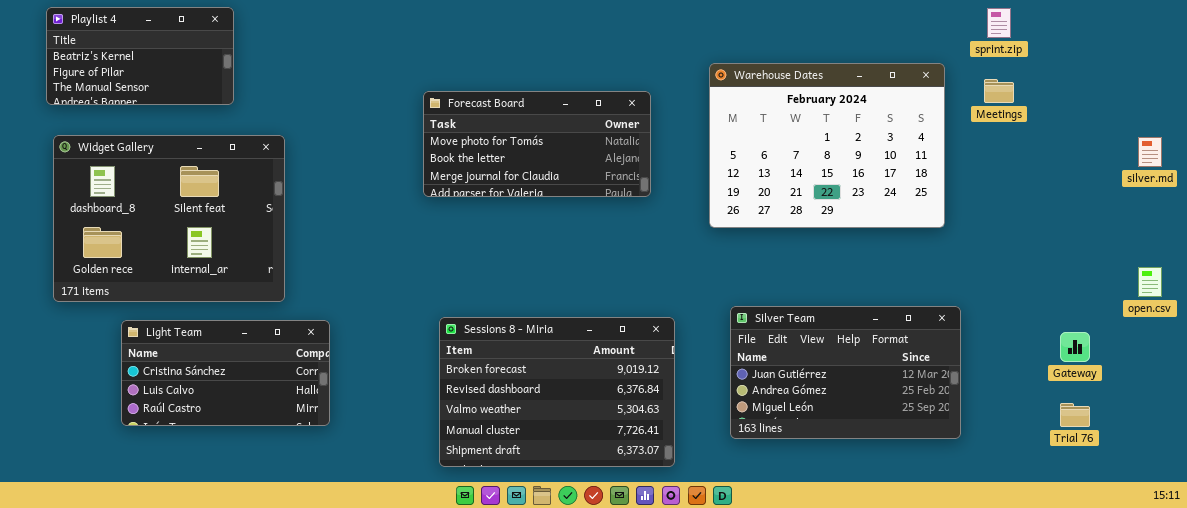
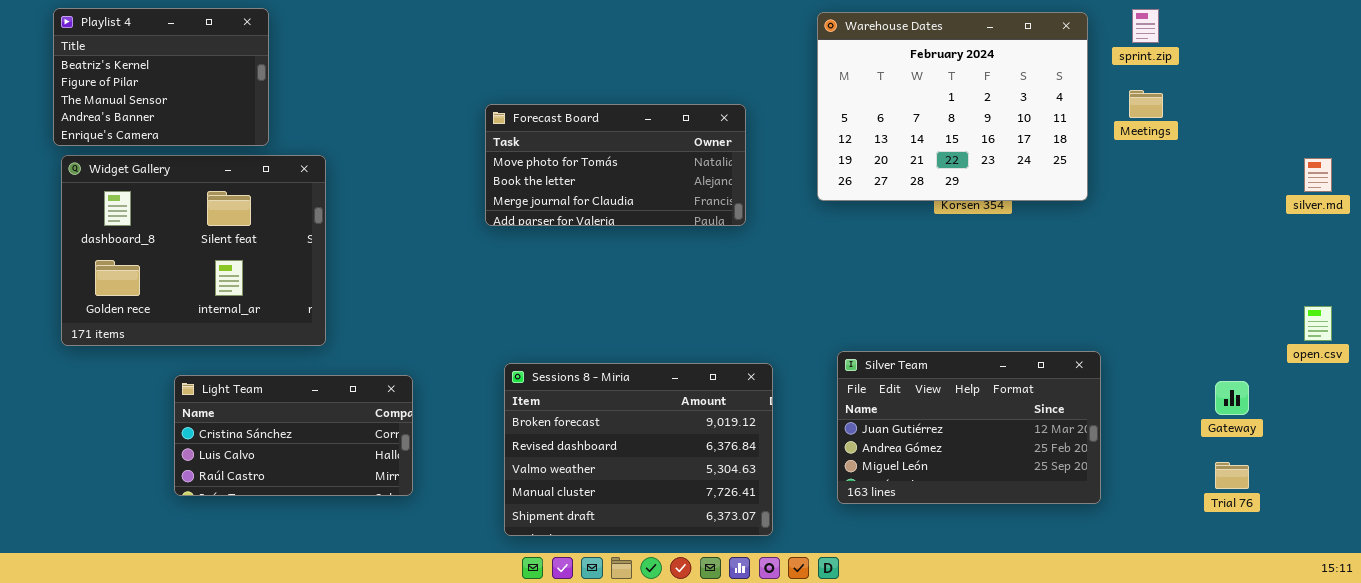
Playlist 4: [46,7,234,105] -> [53,8,269,146], resized
Warehouse Dates: [709,63,945,228] -> [817,12,1088,201], moved
Light Team: [121,320,330,426] -> [174,375,413,496], moved

